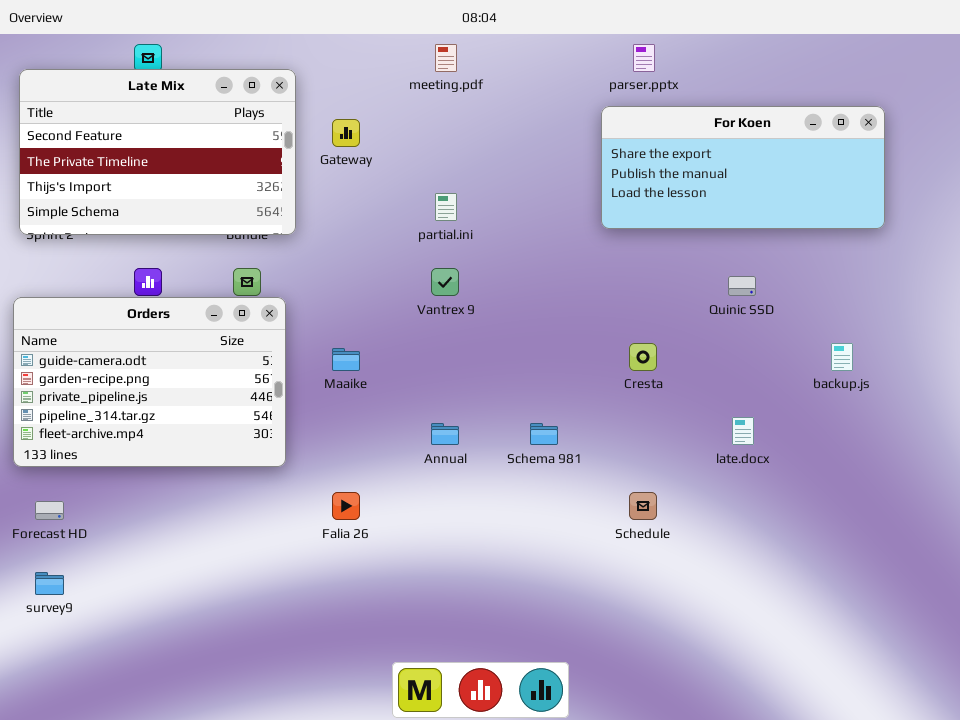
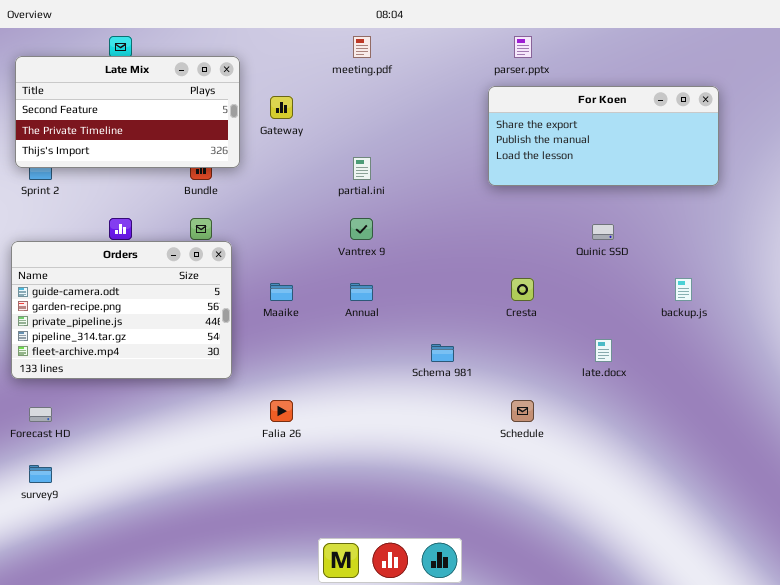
Late Mix: [19,69,296,235] -> [15,56,240,168], resized
Annual: [431,423,459,445] -> [350,283,373,301], moved

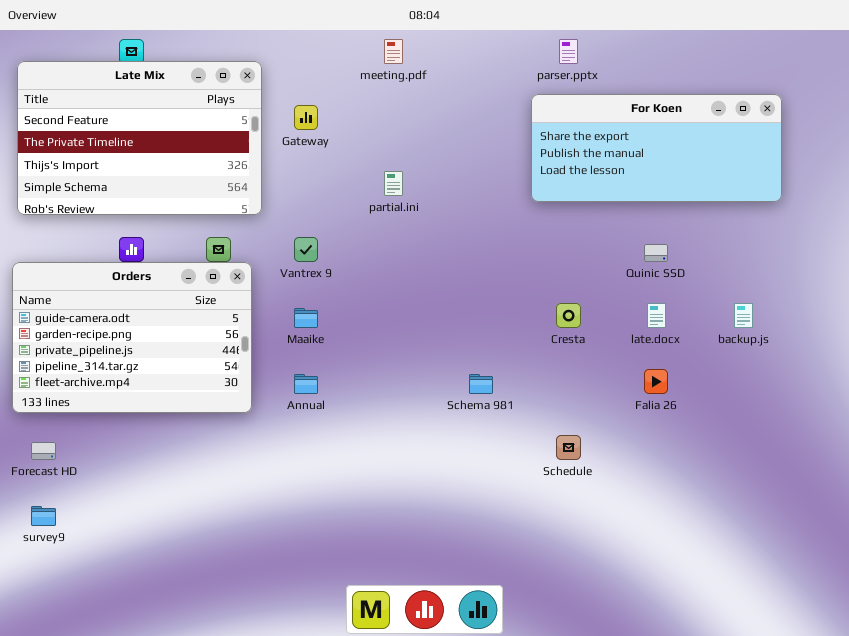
Late Mix: [15,56,240,168] -> [17,61,262,215], resized
Vantrex 9: [350,218,373,240] -> [294,237,318,262], moved
Annual: [350,283,373,301] -> [294,374,318,394], moved
late.docx: [595,339,612,362] -> [647,303,666,328], moved
Falia 26: [270,400,293,422] -> [644,369,668,394], moved

